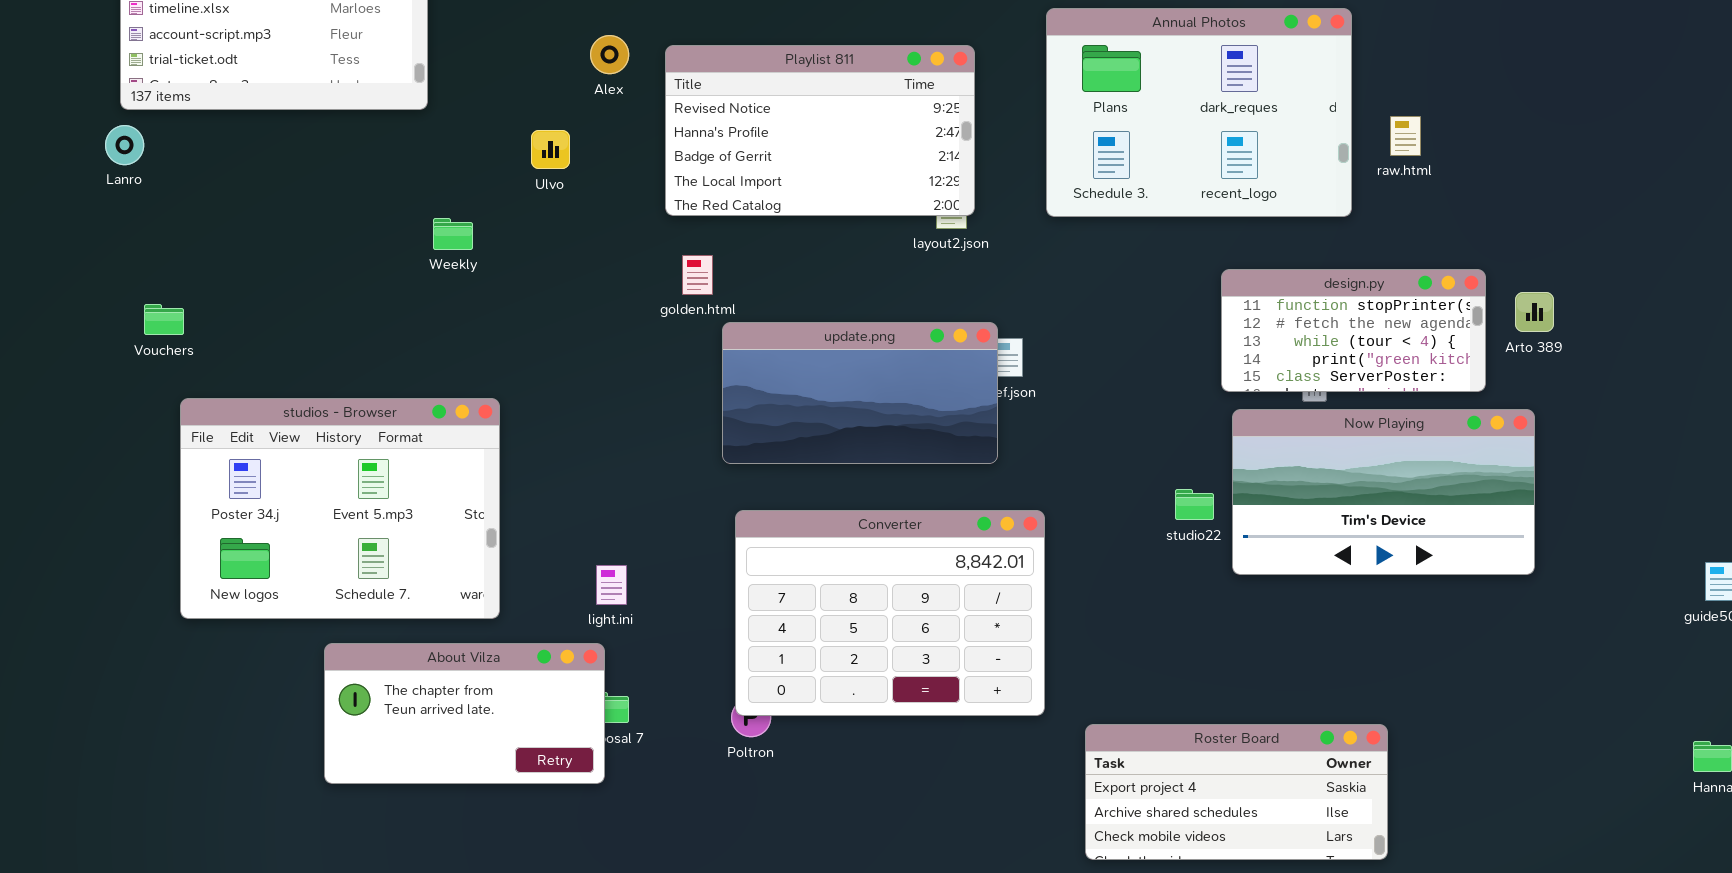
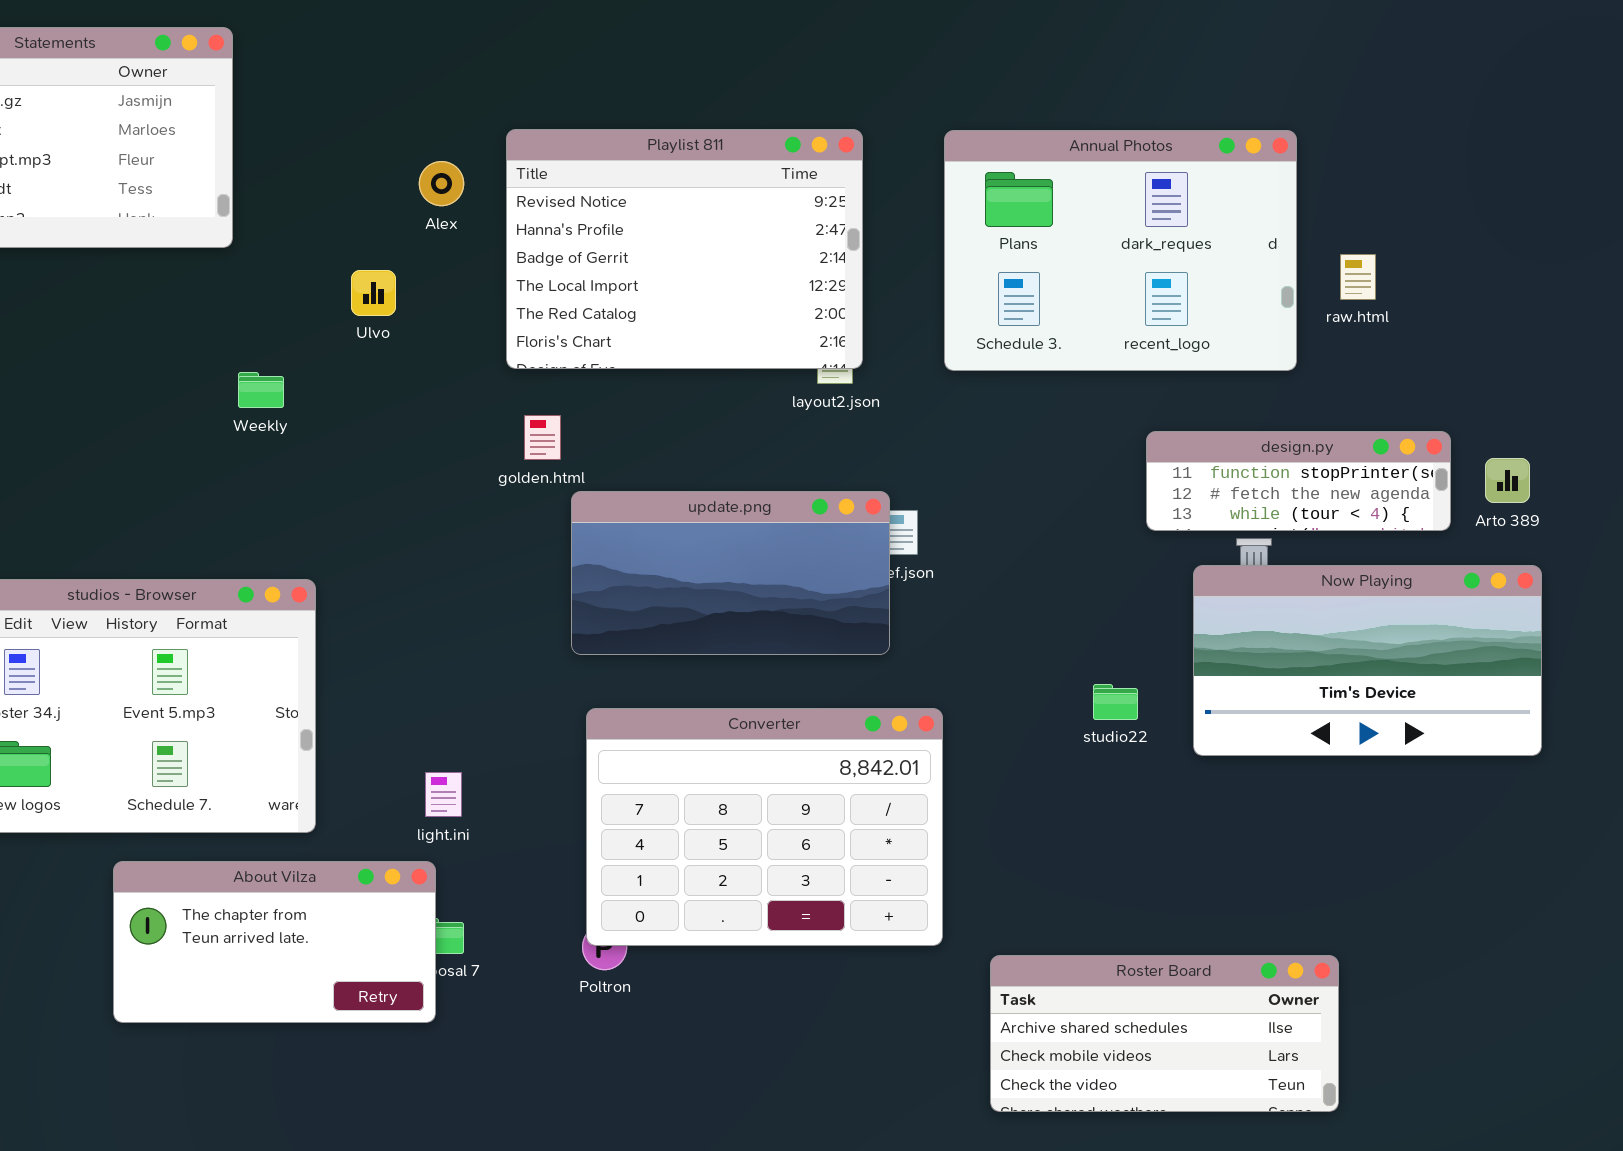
Playlist 811: [665,45,975,216] -> [506,129,863,369], resized
design.py: [1221,269,1486,392] -> [1146,431,1451,531], resized
Now Playing: [1232,409,1535,575] -> [1193,565,1542,756], moved
Roster Board: [1085,724,1388,860] -> [990,955,1339,1112], scrolled down 1 row

